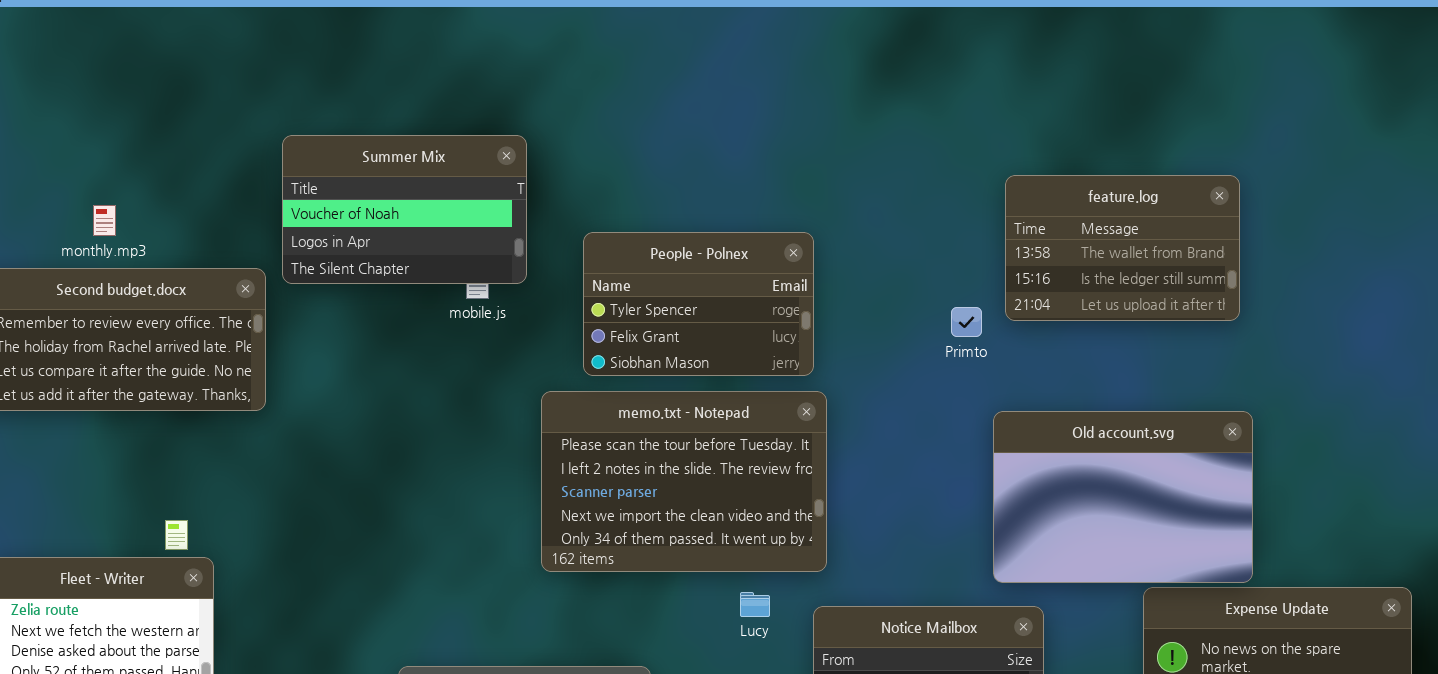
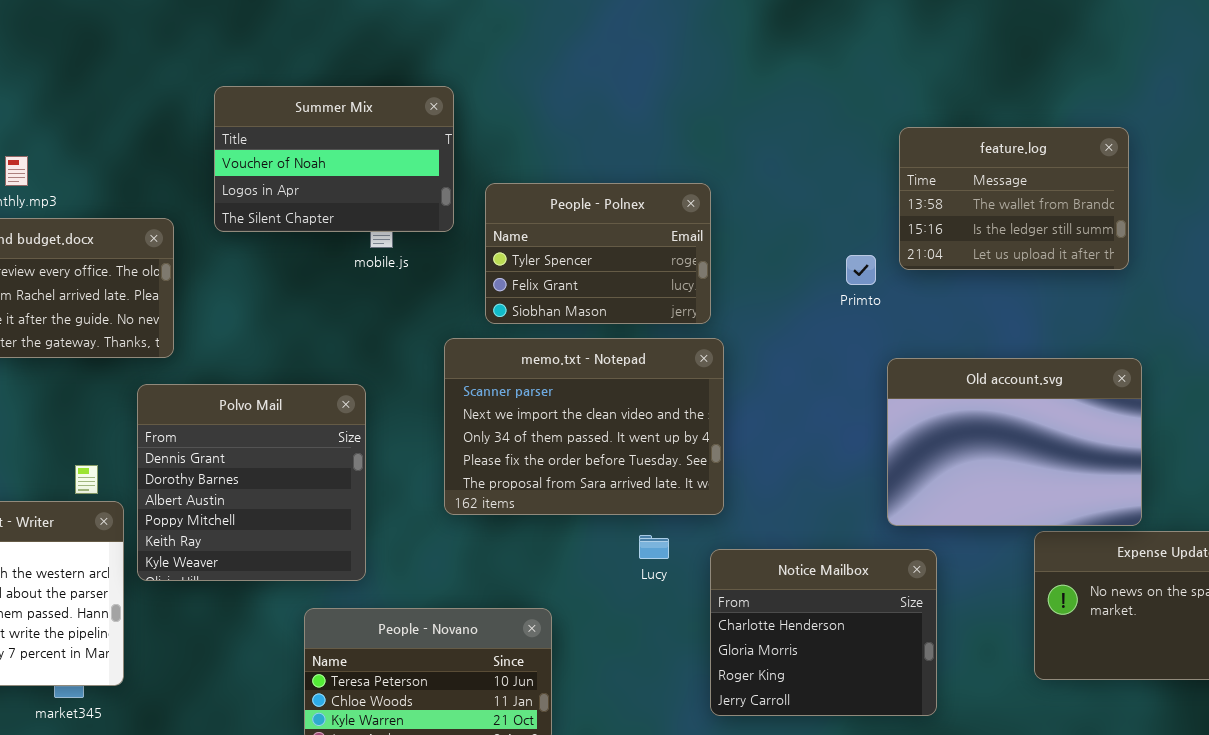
Summer Mix: [282,135,527,284] -> [214,86,454,232], moved
memo.txt - Notepad: [541,391,827,572] -> [444,338,724,515], scrolled down 2 rows
Polvo Mail: none -> [137,384,366,581], opened

